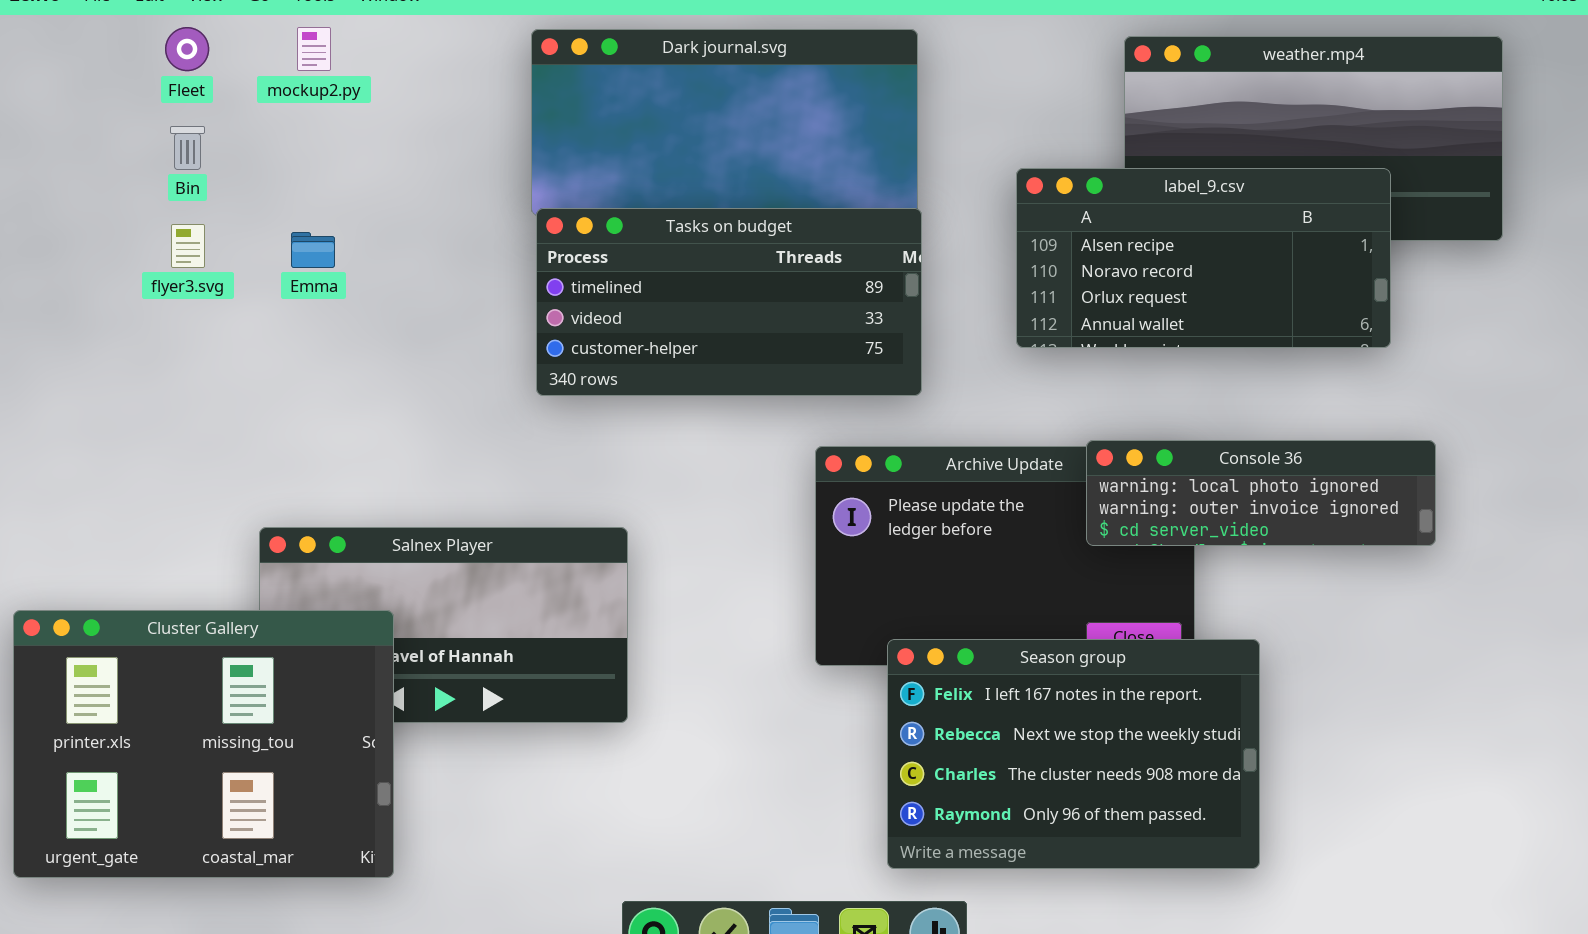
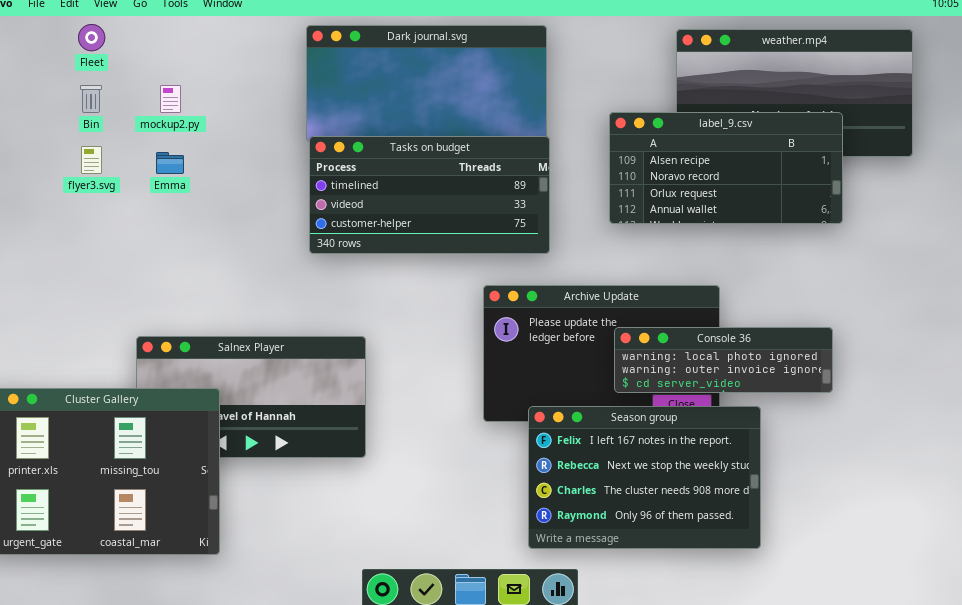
mockup2.py: [297,27,331,71] -> [160,85,181,113], moved
Console 36: [1086,440,1436,546] -> [614,327,833,393], moved

